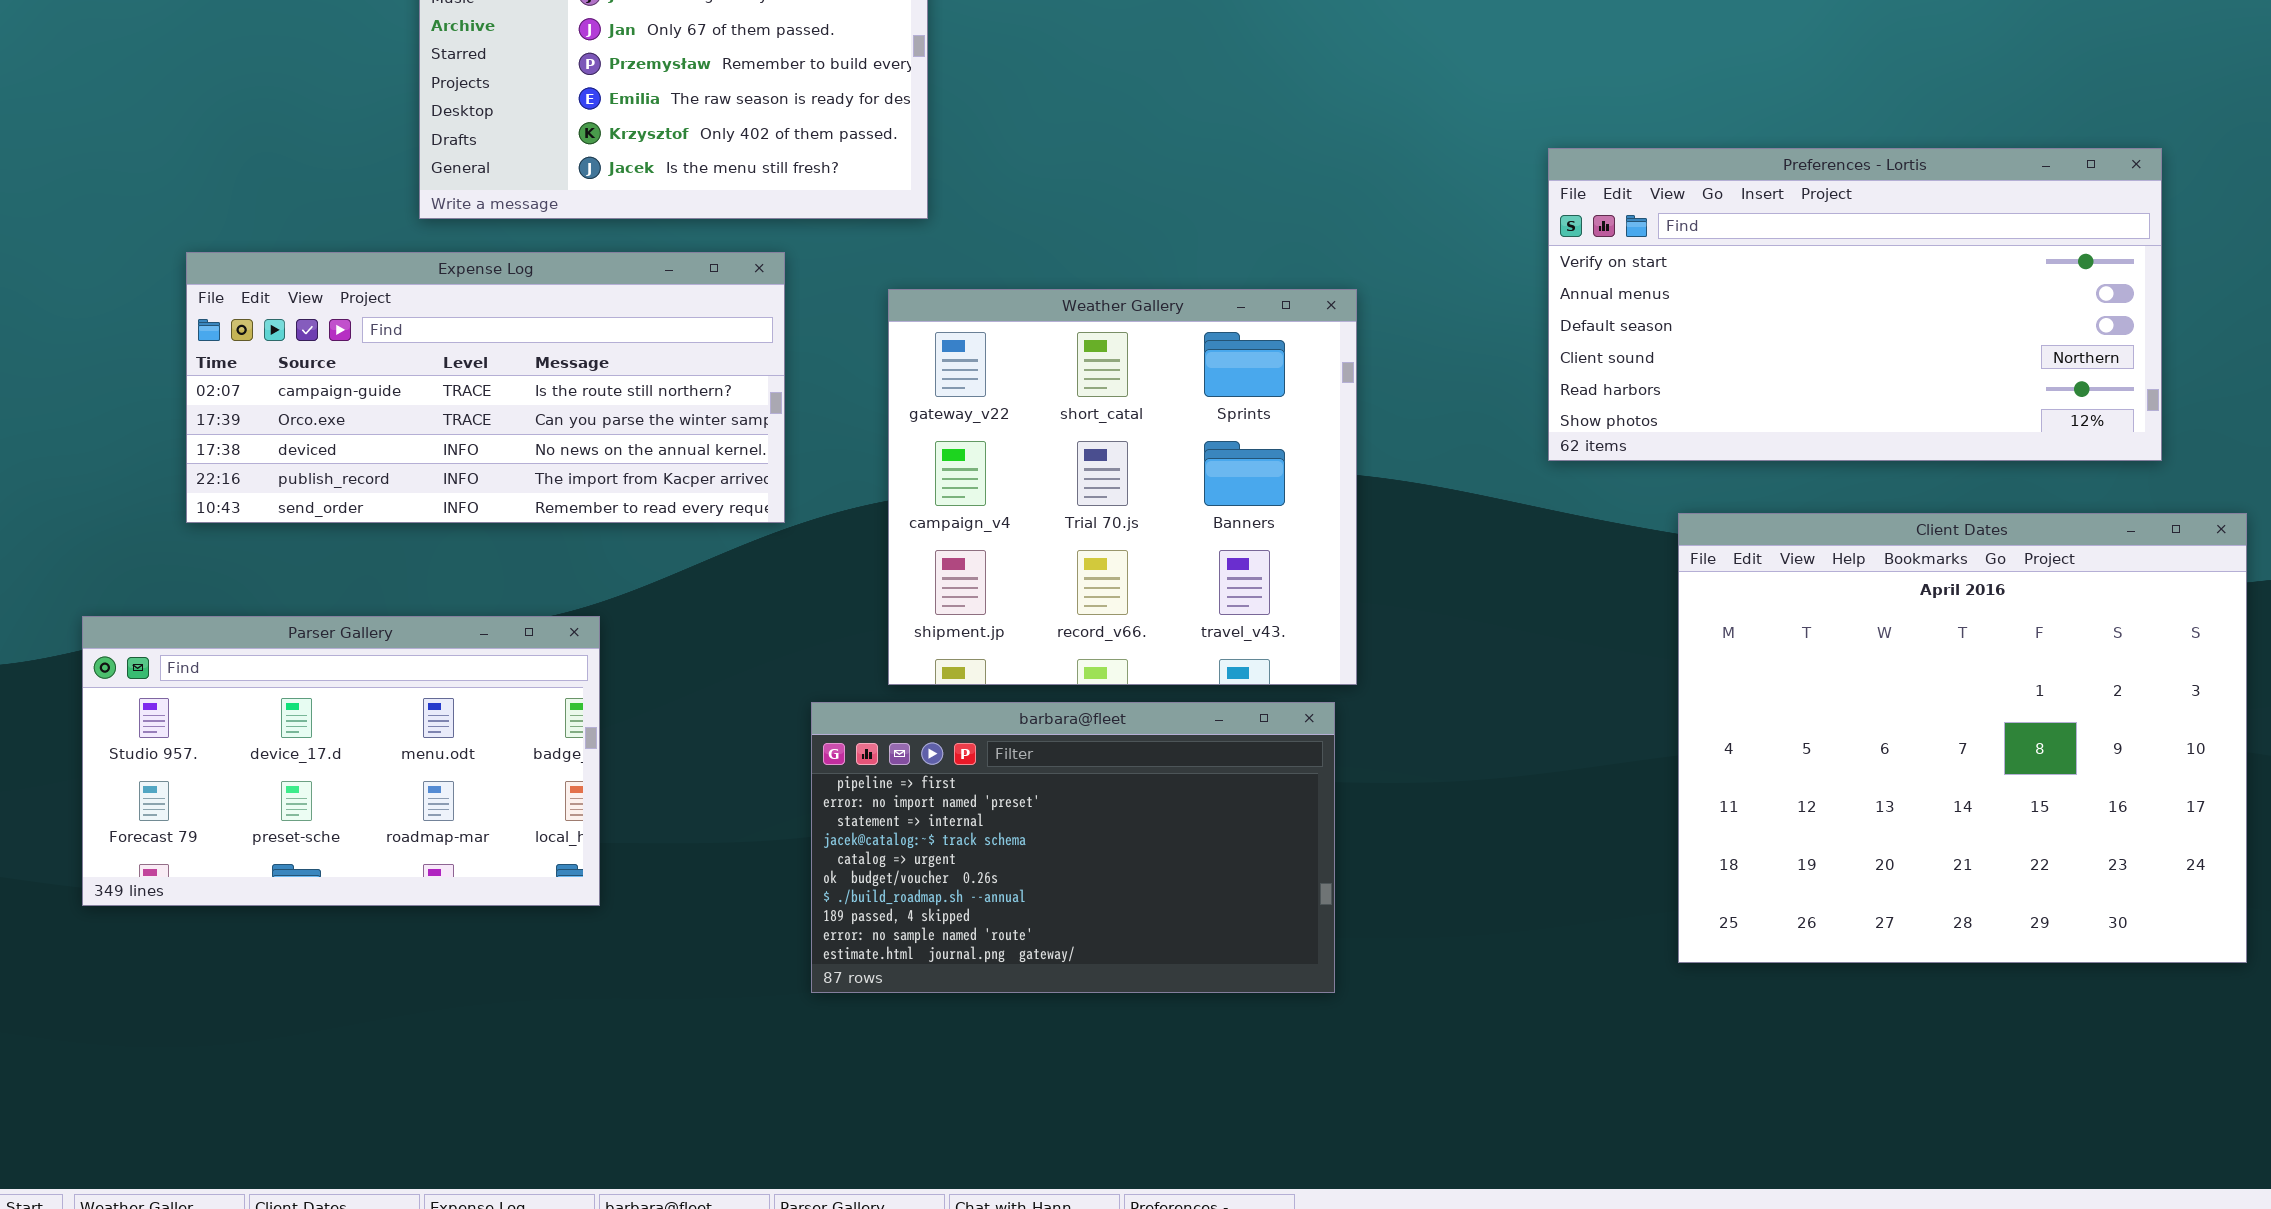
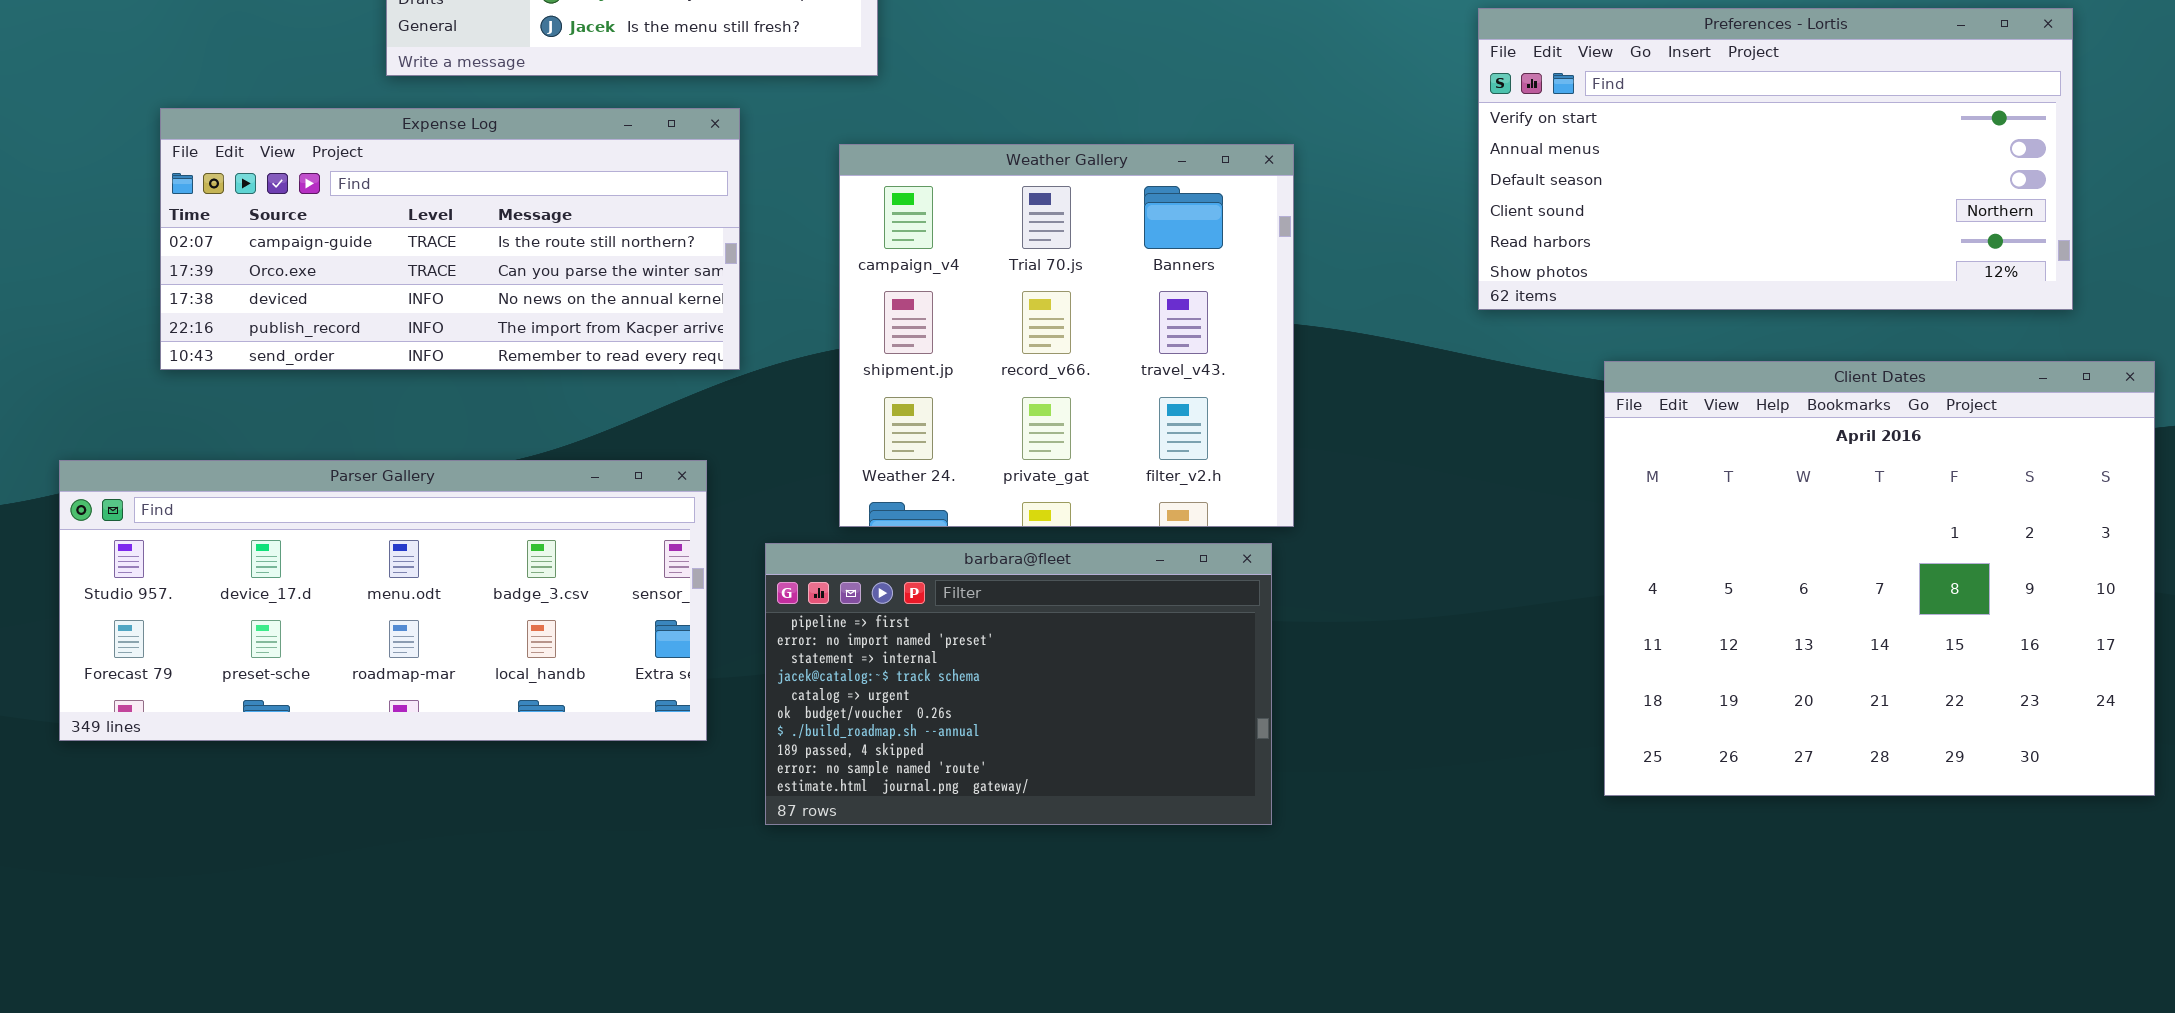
Weather Gallery: [888,289,1357,685] -> [839,144,1294,527], scrolled down 1 row
Parser Gallery: [82,616,600,906] -> [59,460,707,741], resized

